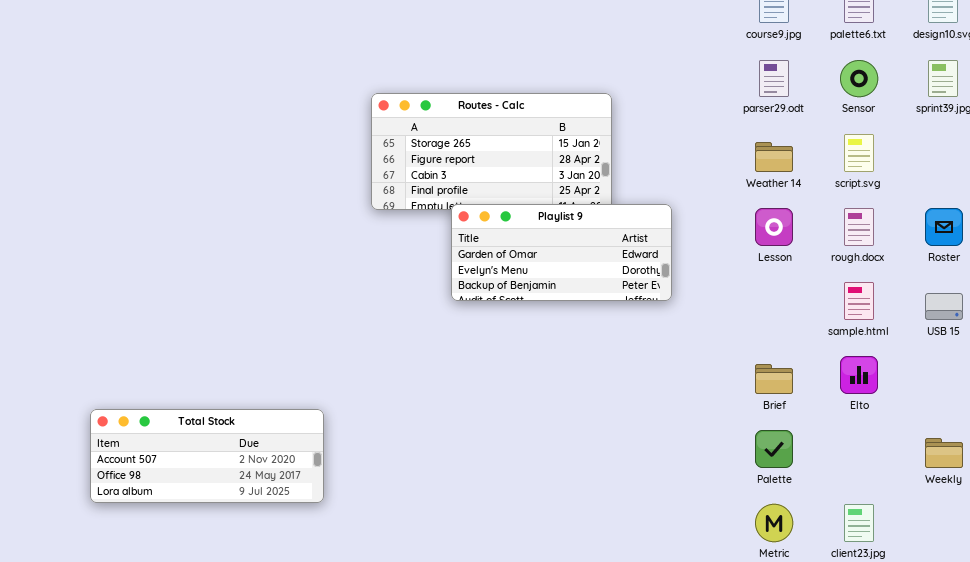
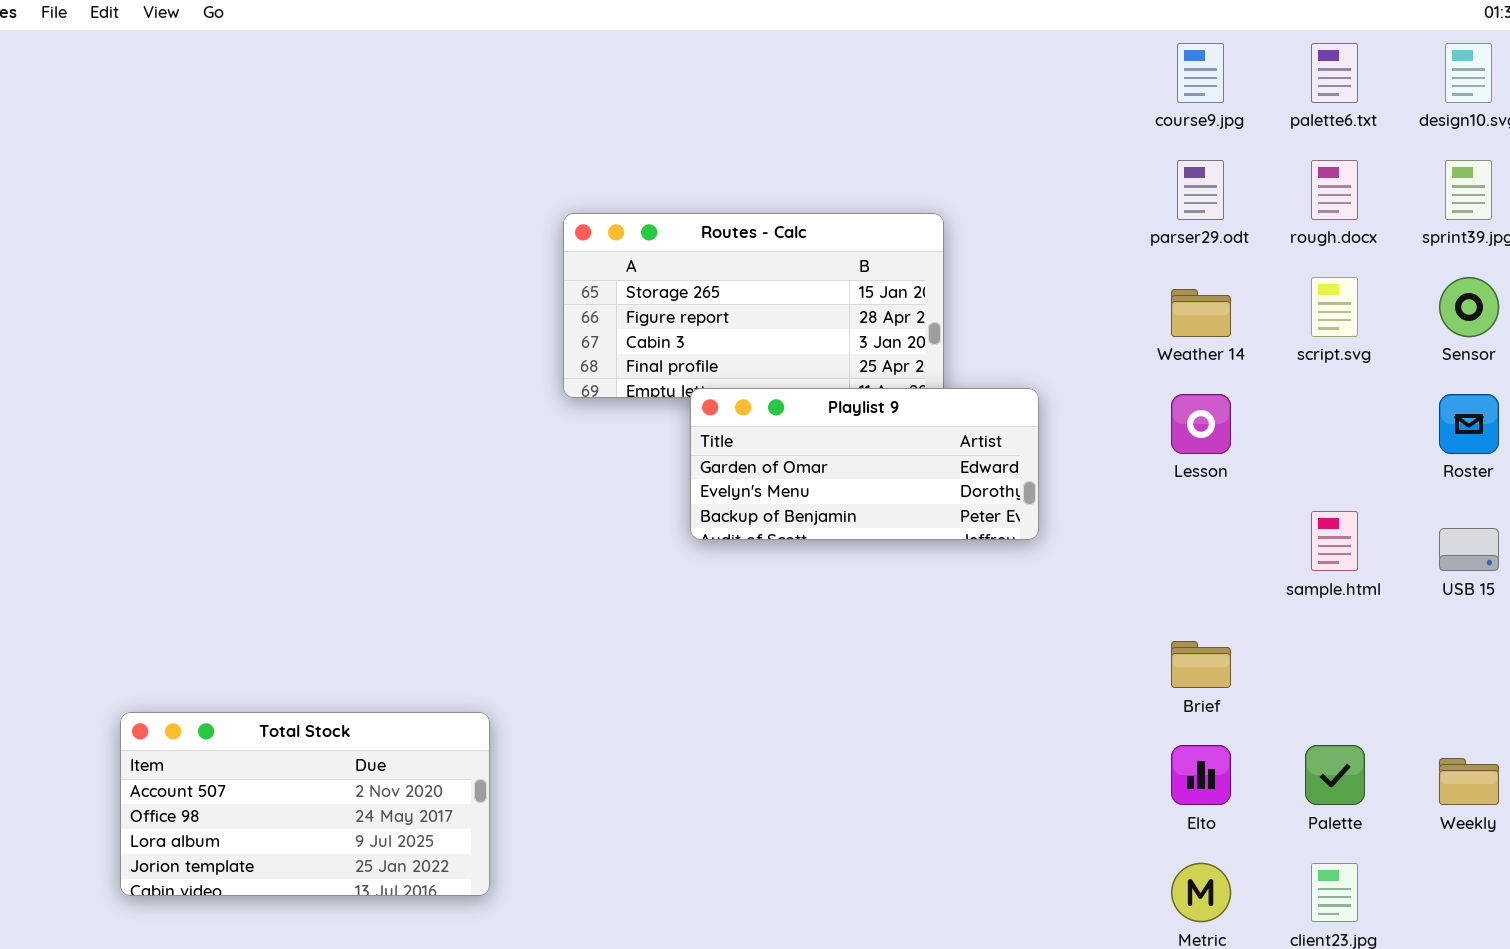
Sensor: [840,60,878,97] -> [1439,277,1499,337], moved
rough.docx: [844,208,874,246] -> [1311,160,1358,220], moved
Elto: [840,356,878,394] -> [1171,745,1231,805], moved
Total Stock: [90,409,324,503] -> [120,712,490,896], resized
Palette: [755,430,793,468] -> [1305,745,1365,805], moved

